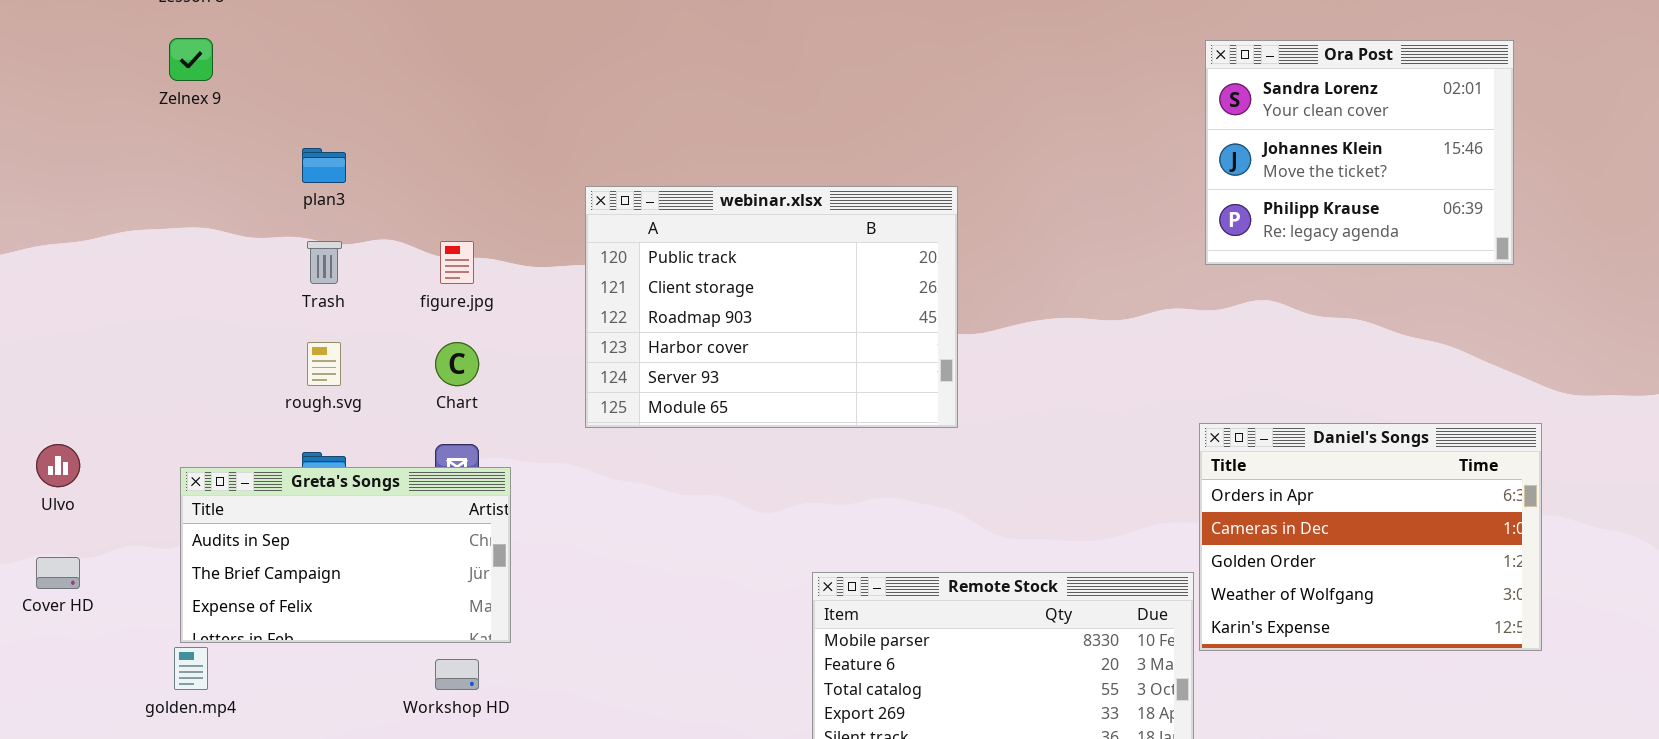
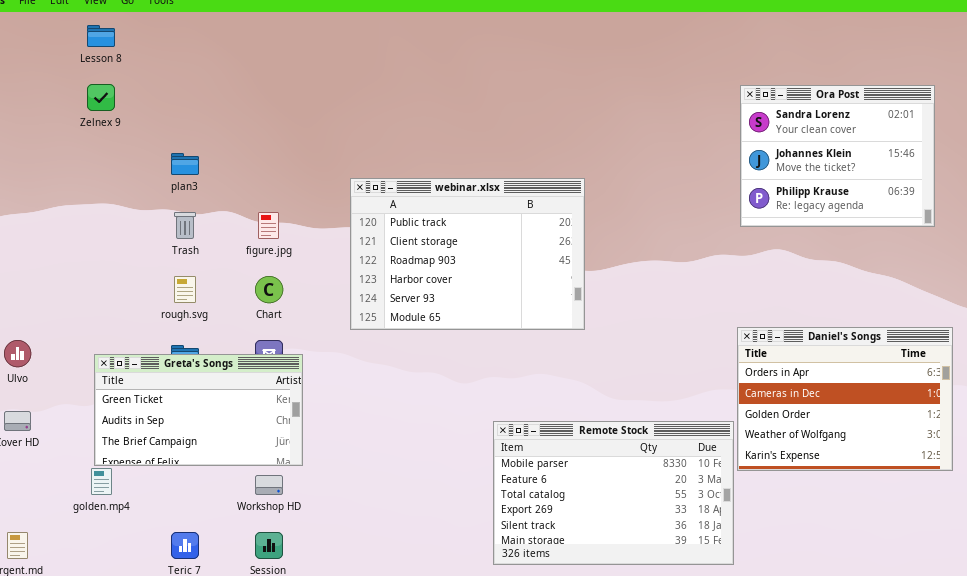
Greta's Songs: [180,467,511,643] -> [94,354,303,466], scrolled up 1 row

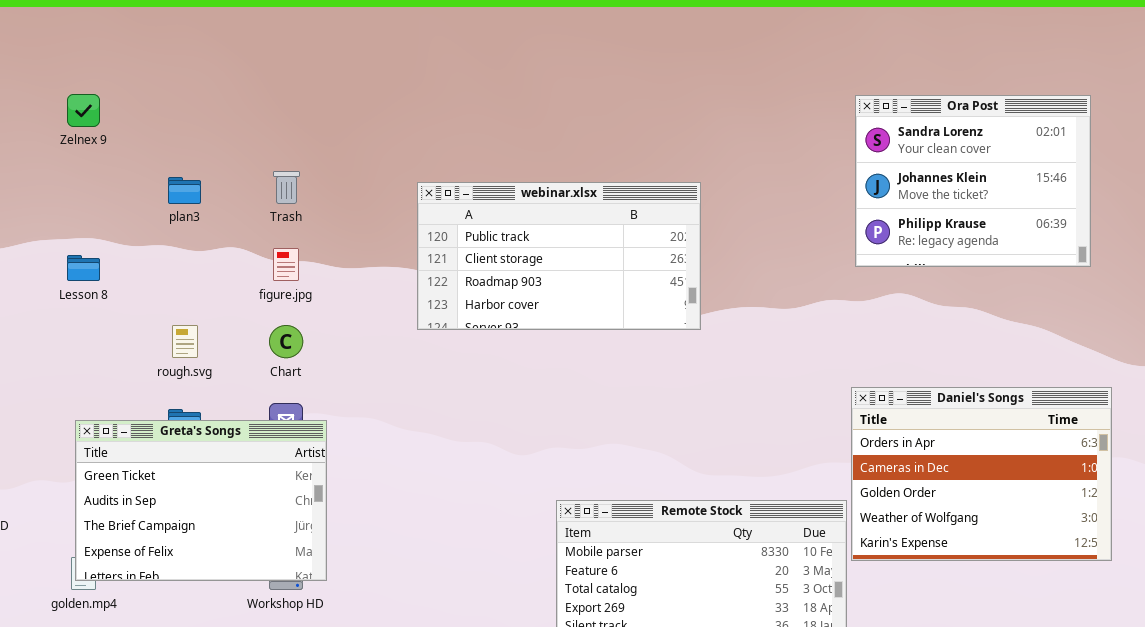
Lesson 8: [87,25,115,47] -> [67,255,100,281], moved
webinar.xlsx: [350,178,585,330] -> [417,182,701,330], moved, resized
Trash: [174,212,196,239] -> [273,171,300,204], moved
Greta's Songs: [94,354,303,466] -> [75,420,327,581], resized

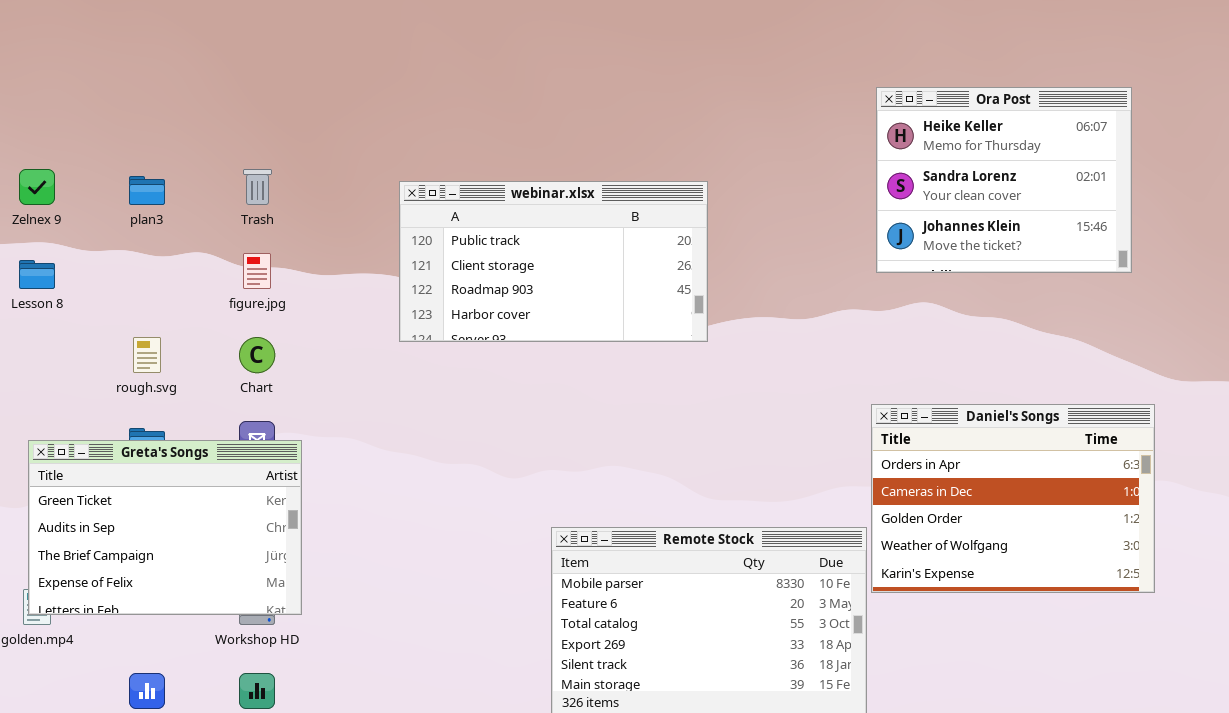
Zelnex 9: [67,94,100,127] -> [19,169,55,205], moved
Ora Post: [855,95,1091,267] -> [876,87,1132,273], scrolled up 1 row

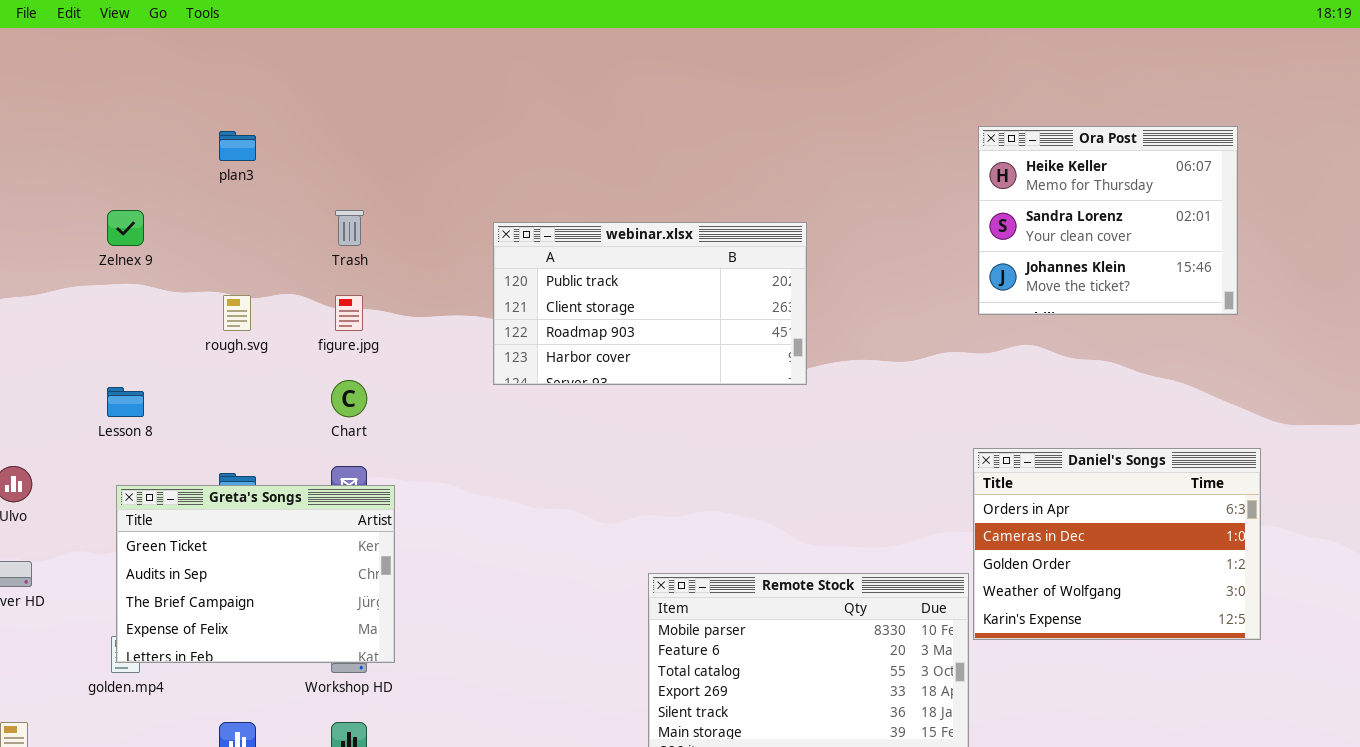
plan3: [129,176,165,205] -> [219,131,256,161], moved
Lesson 8: [19,260,55,289] -> [107,387,144,417], moved
rough.svg: [133,337,161,373] -> [223,295,251,331], moved

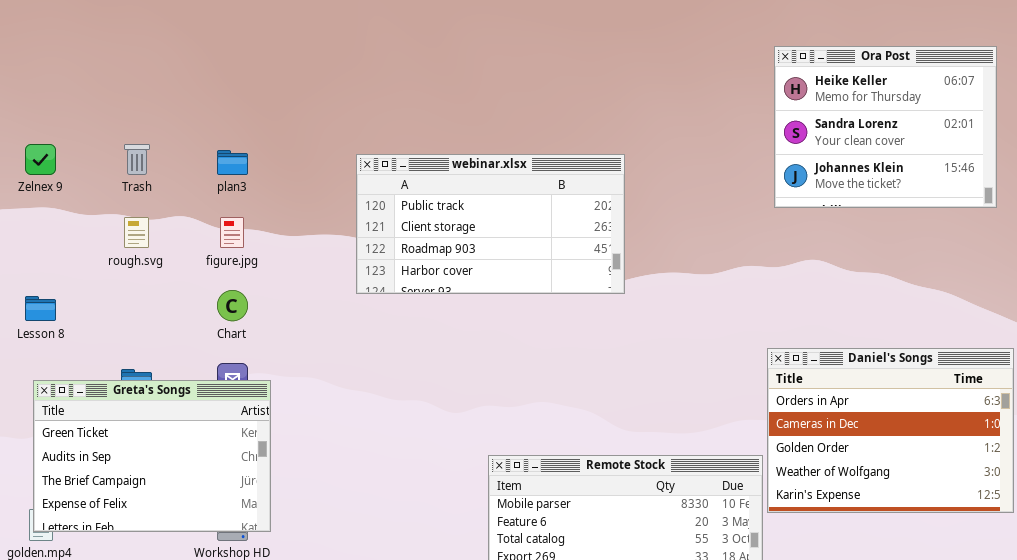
Ora Post: [978,126,1238,315] -> [774,46,997,208], moved
plan3: [219,131,256,161] -> [217,150,248,175], moved
Trash: [335,210,364,246] -> [124,144,150,175], moved

